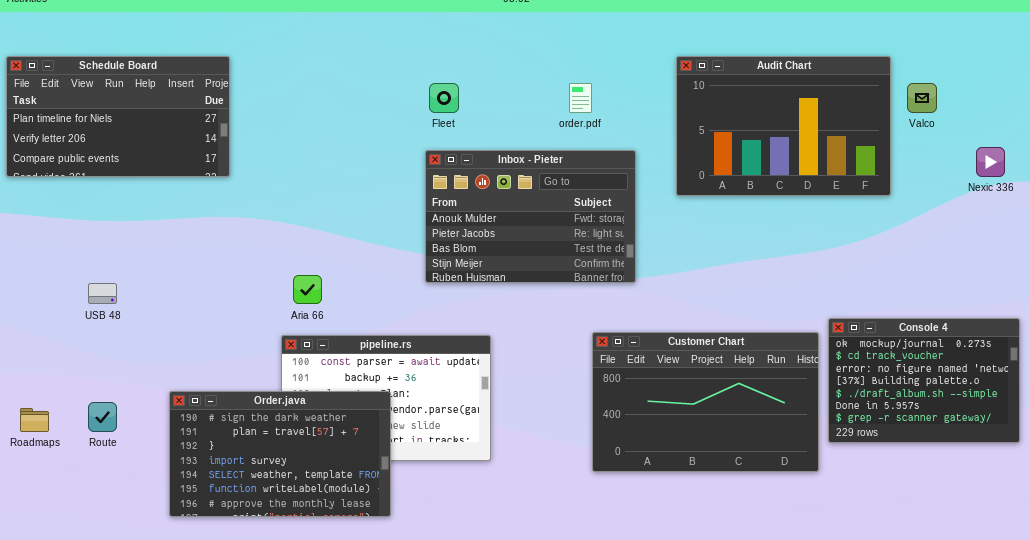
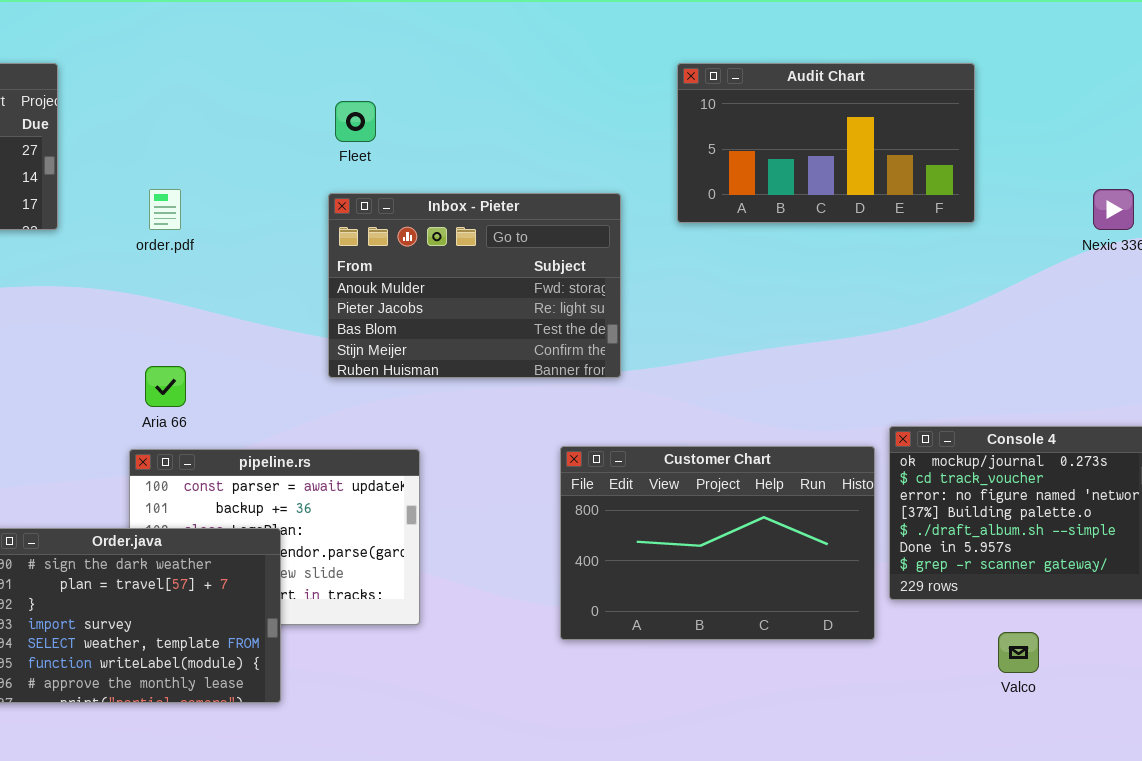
Audit Chart: [676,56,891,196] -> [677,63,975,223], resized
order.pdf: [569,83,592,113] -> [149,189,181,230], moved
Valco: [907,83,937,113] -> [998,632,1039,673], moved

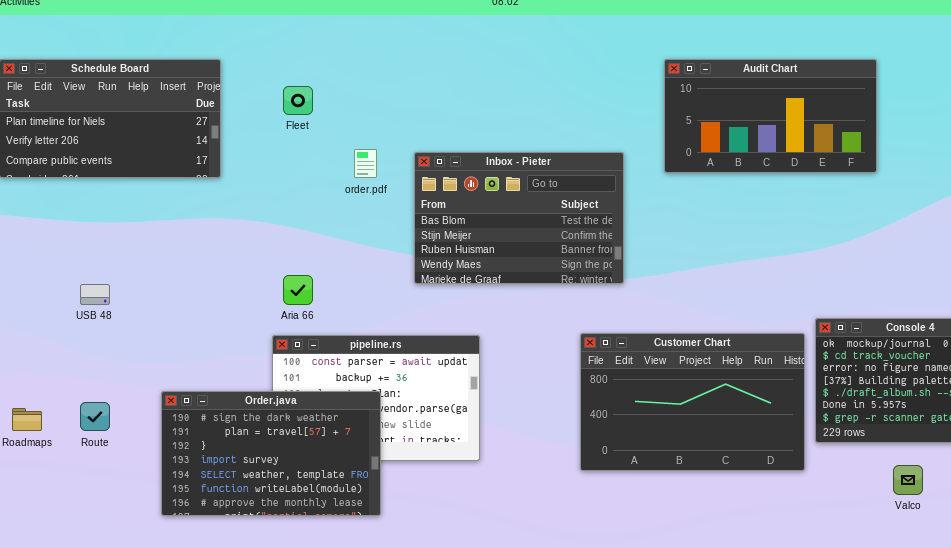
Fleet: [335,101,376,142] -> [283,86,313,115], moved
order.pdf: [149,189,181,230] -> [354,149,377,178], moved
Inbox - Pieter: [328,193,621,378] -> [414,152,624,284], scrolled down 2 rows

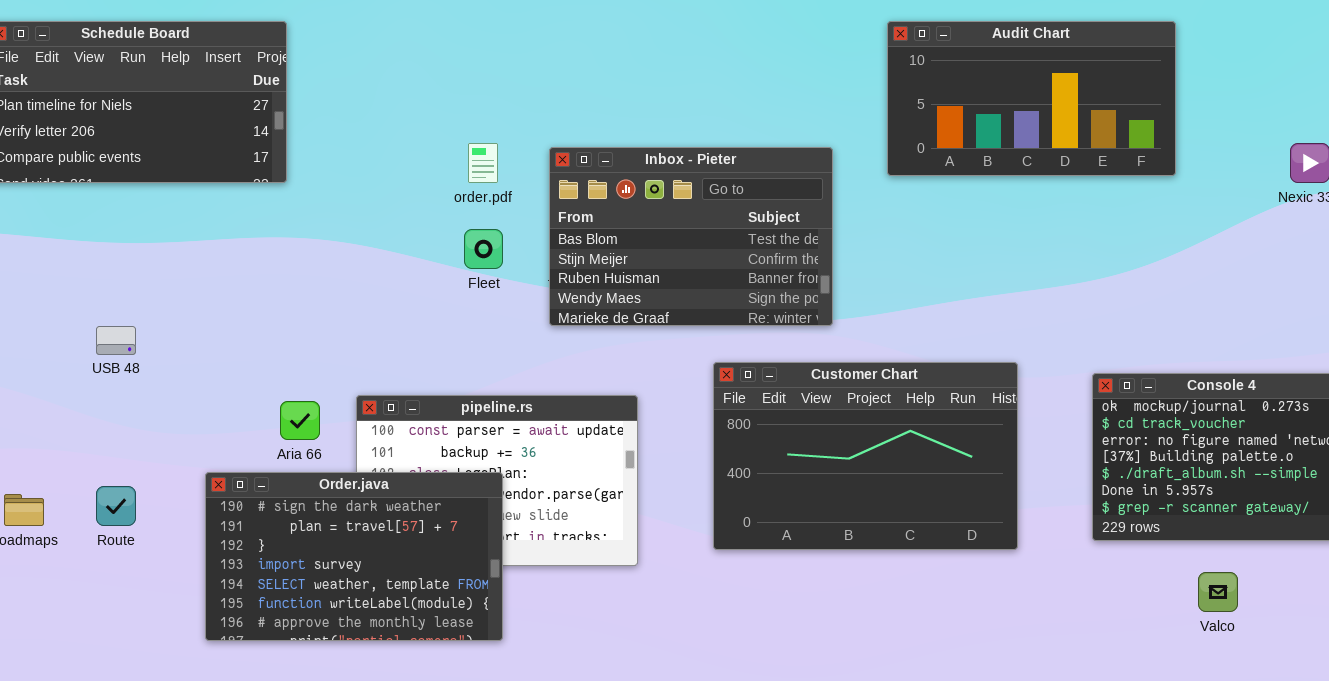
Fleet: [283,86,313,115] -> [464,229,503,269], moved
Aria 66: [283,275,313,305] -> [280,401,320,440], moved
Customer Chart: [580,333,805,471] -> [713,362,1018,550], moved

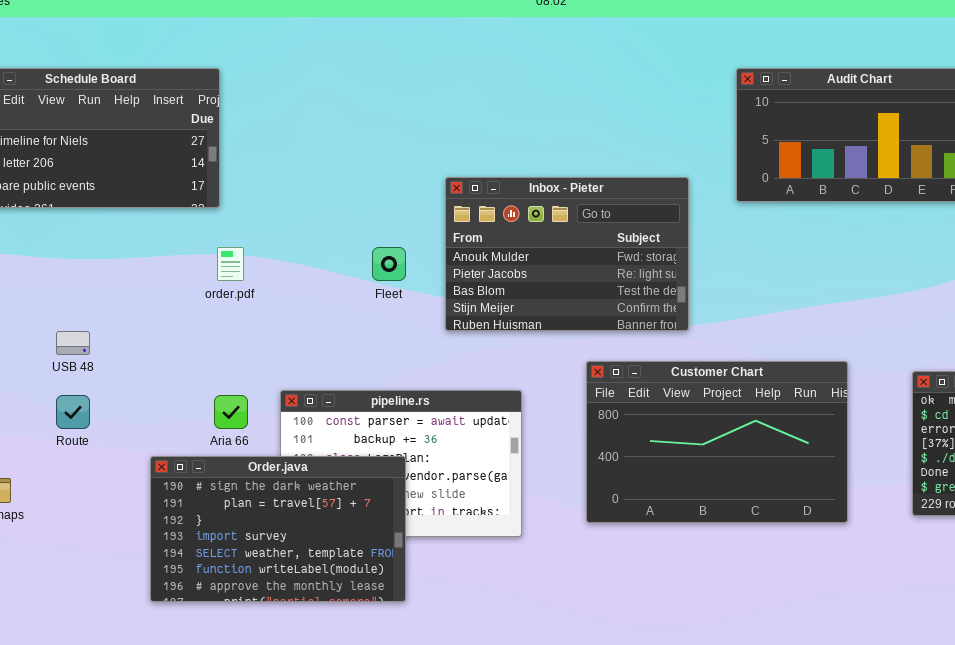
order.pdf: [468,143,498,183] -> [217,247,244,281], moved
Inbox - Pieter: [549,147,833,326] -> [445,177,689,331], scrolled up 2 rows
Route: [96,486,136,526] -> [56,395,90,429], moved

